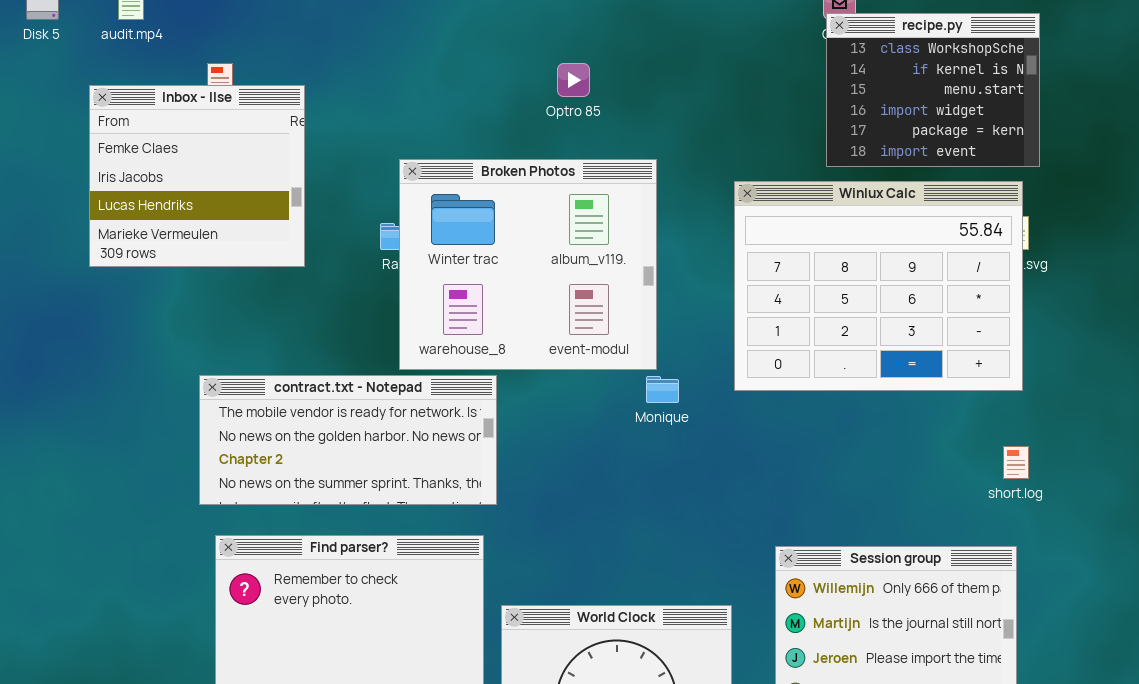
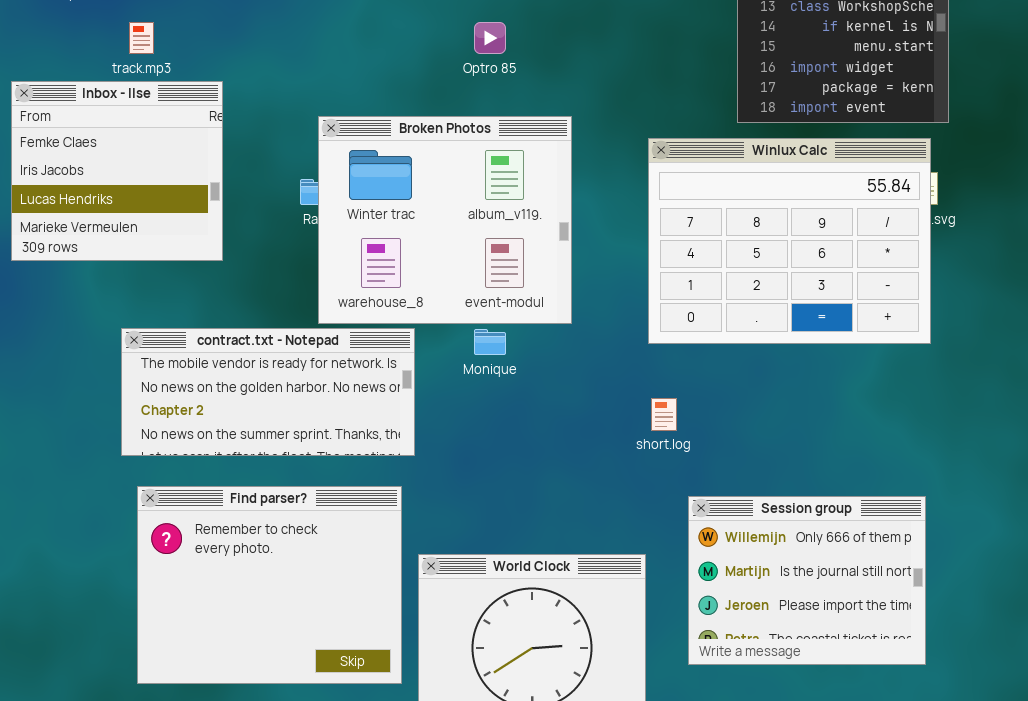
Inbox - Ilse: [89,85,305,267] -> [11,81,223,261], moved
Monique: [646,376,679,403] -> [474,329,506,355], moved
short.log: [1003,446,1029,479] -> [651,398,677,431], moved

